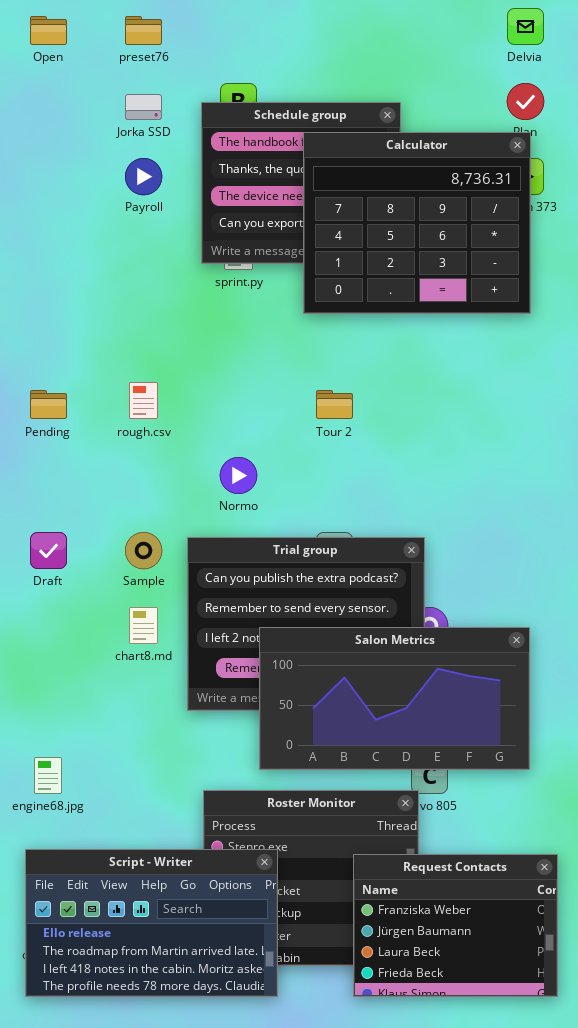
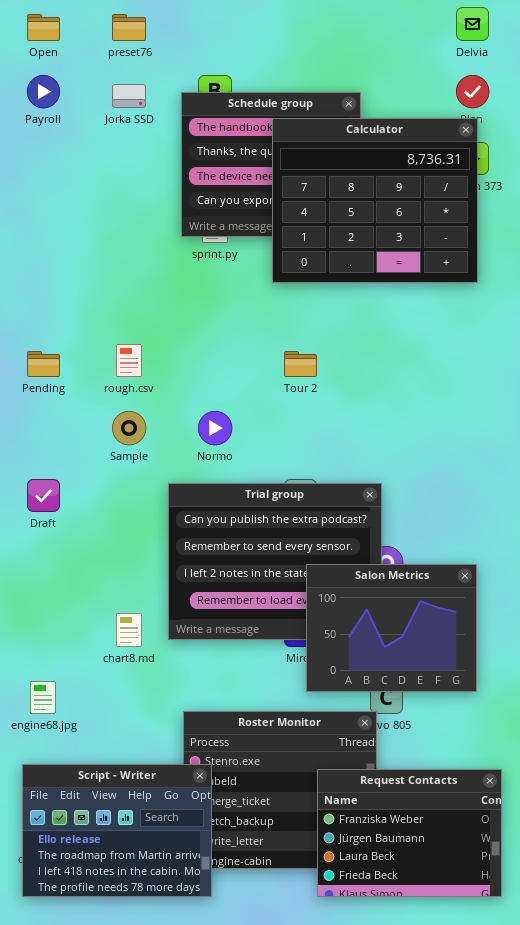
Payroll: [125,158,162,195] -> [27,75,60,108], moved
Sample: [125,532,162,569] -> [112,411,146,445], moved
chart8.md: [129,607,158,644] -> [116,613,142,647], moved
Salon Metrics: [259,627,530,770] -> [306,564,477,692], resized
Script - Writer: [25,849,278,997] -> [22,764,212,897], resized

